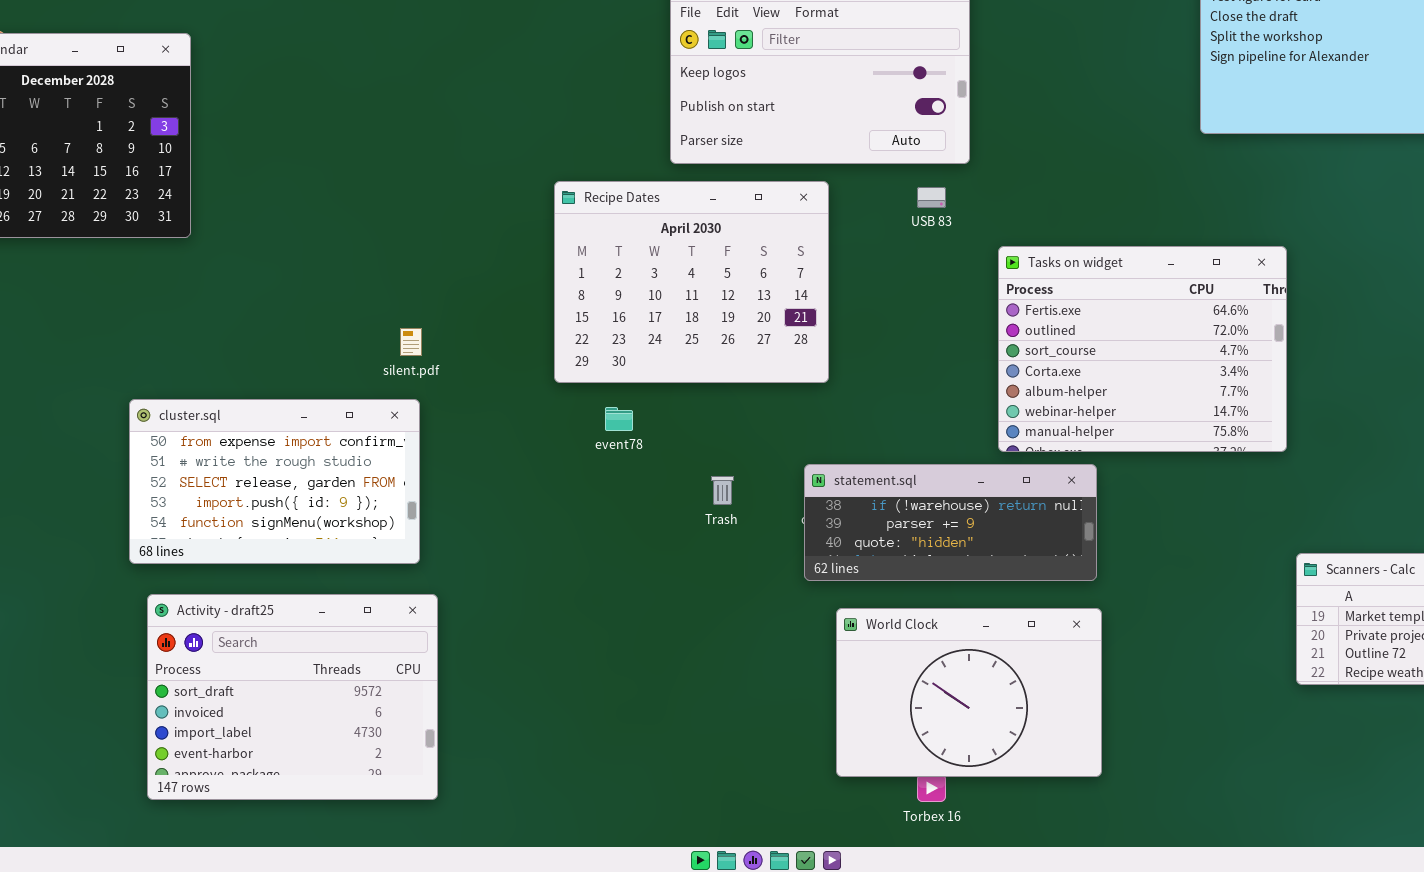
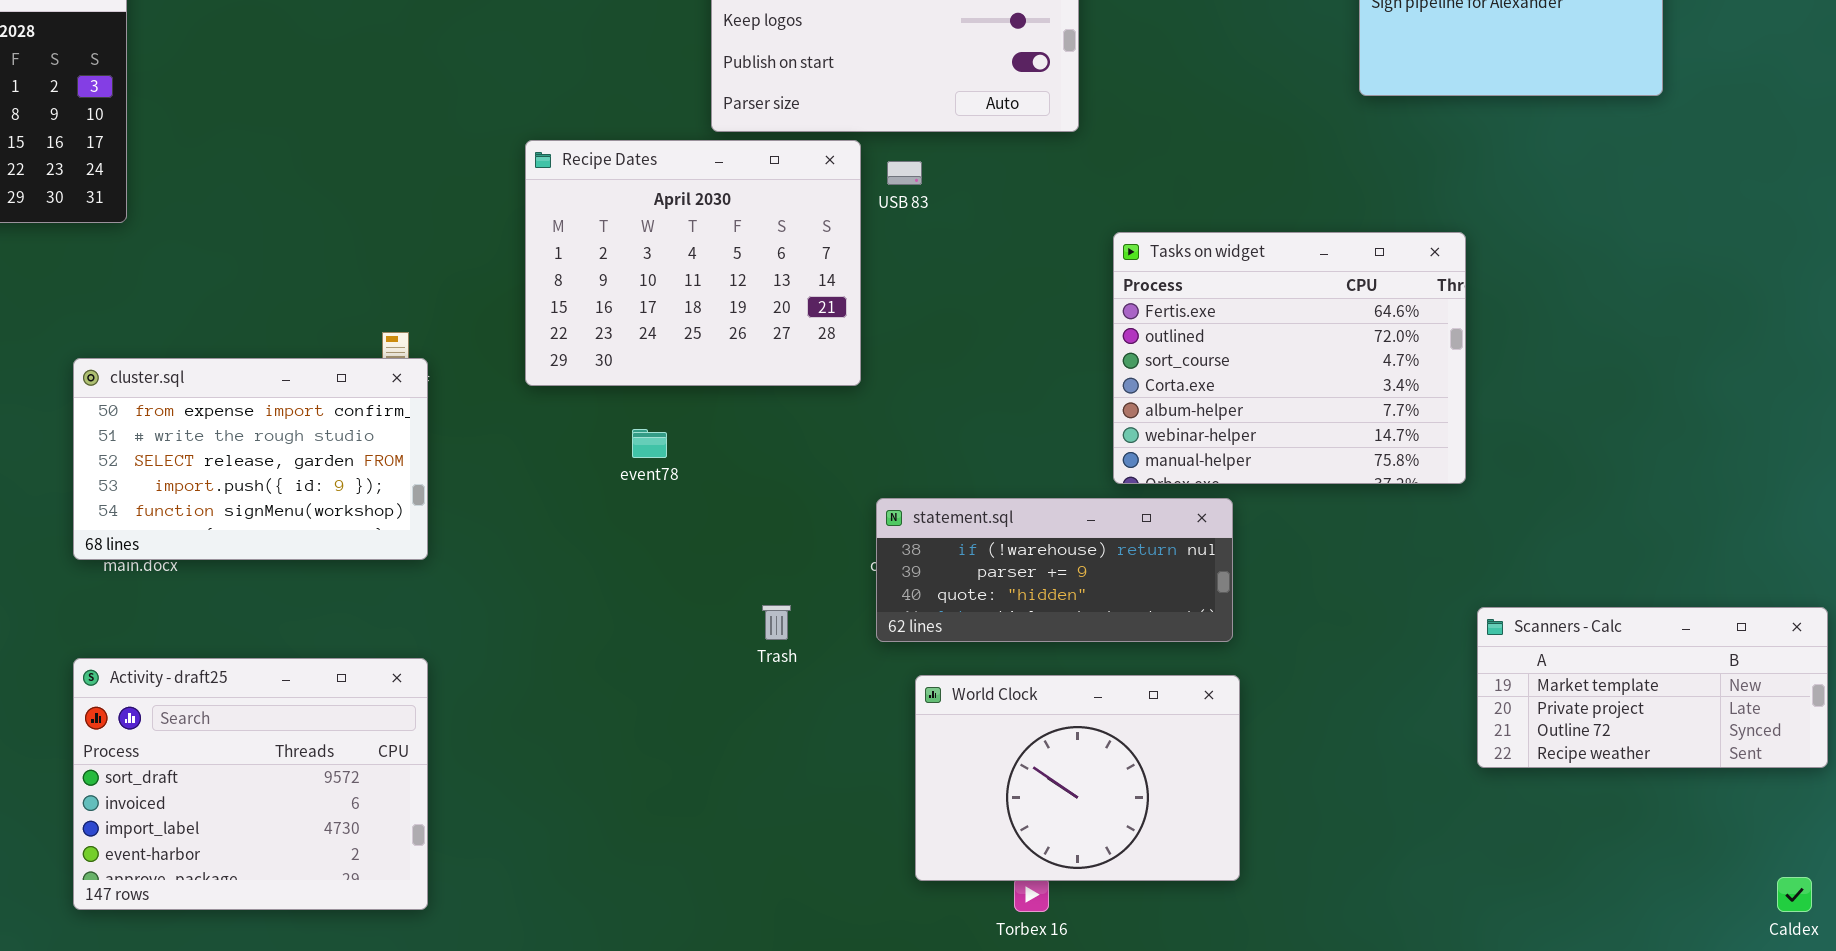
Recipe Dates: [554,181,829,383] -> [525,140,861,386], moved
USB 83: [917,187,946,208] -> [887,161,922,185], moved
cluster.sql: [129,399,420,564] -> [73,358,428,560], moved
Trash: [711,476,734,505] -> [762,605,791,640], moved

